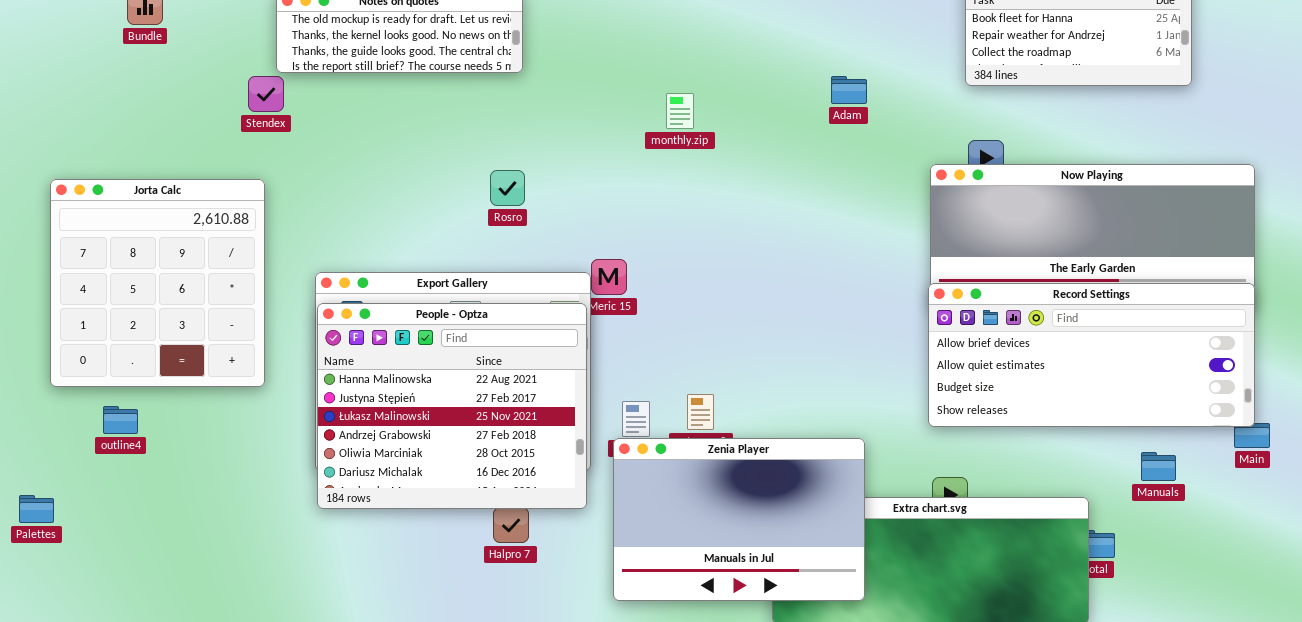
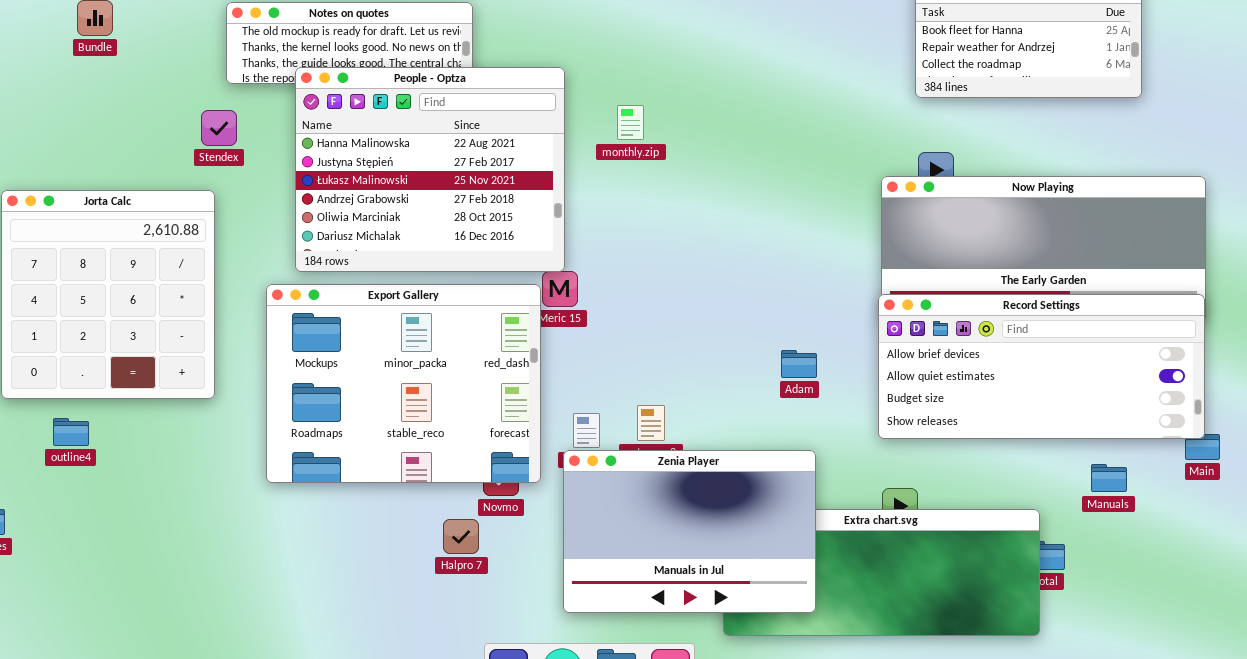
Stendex: [248,76,284,112] -> [201,110,237,146], moved
Adam: [831,76,867,104] -> [781,350,817,378], moved
People - Optza: [317,303,587,509] -> [295,67,565,272], moved

